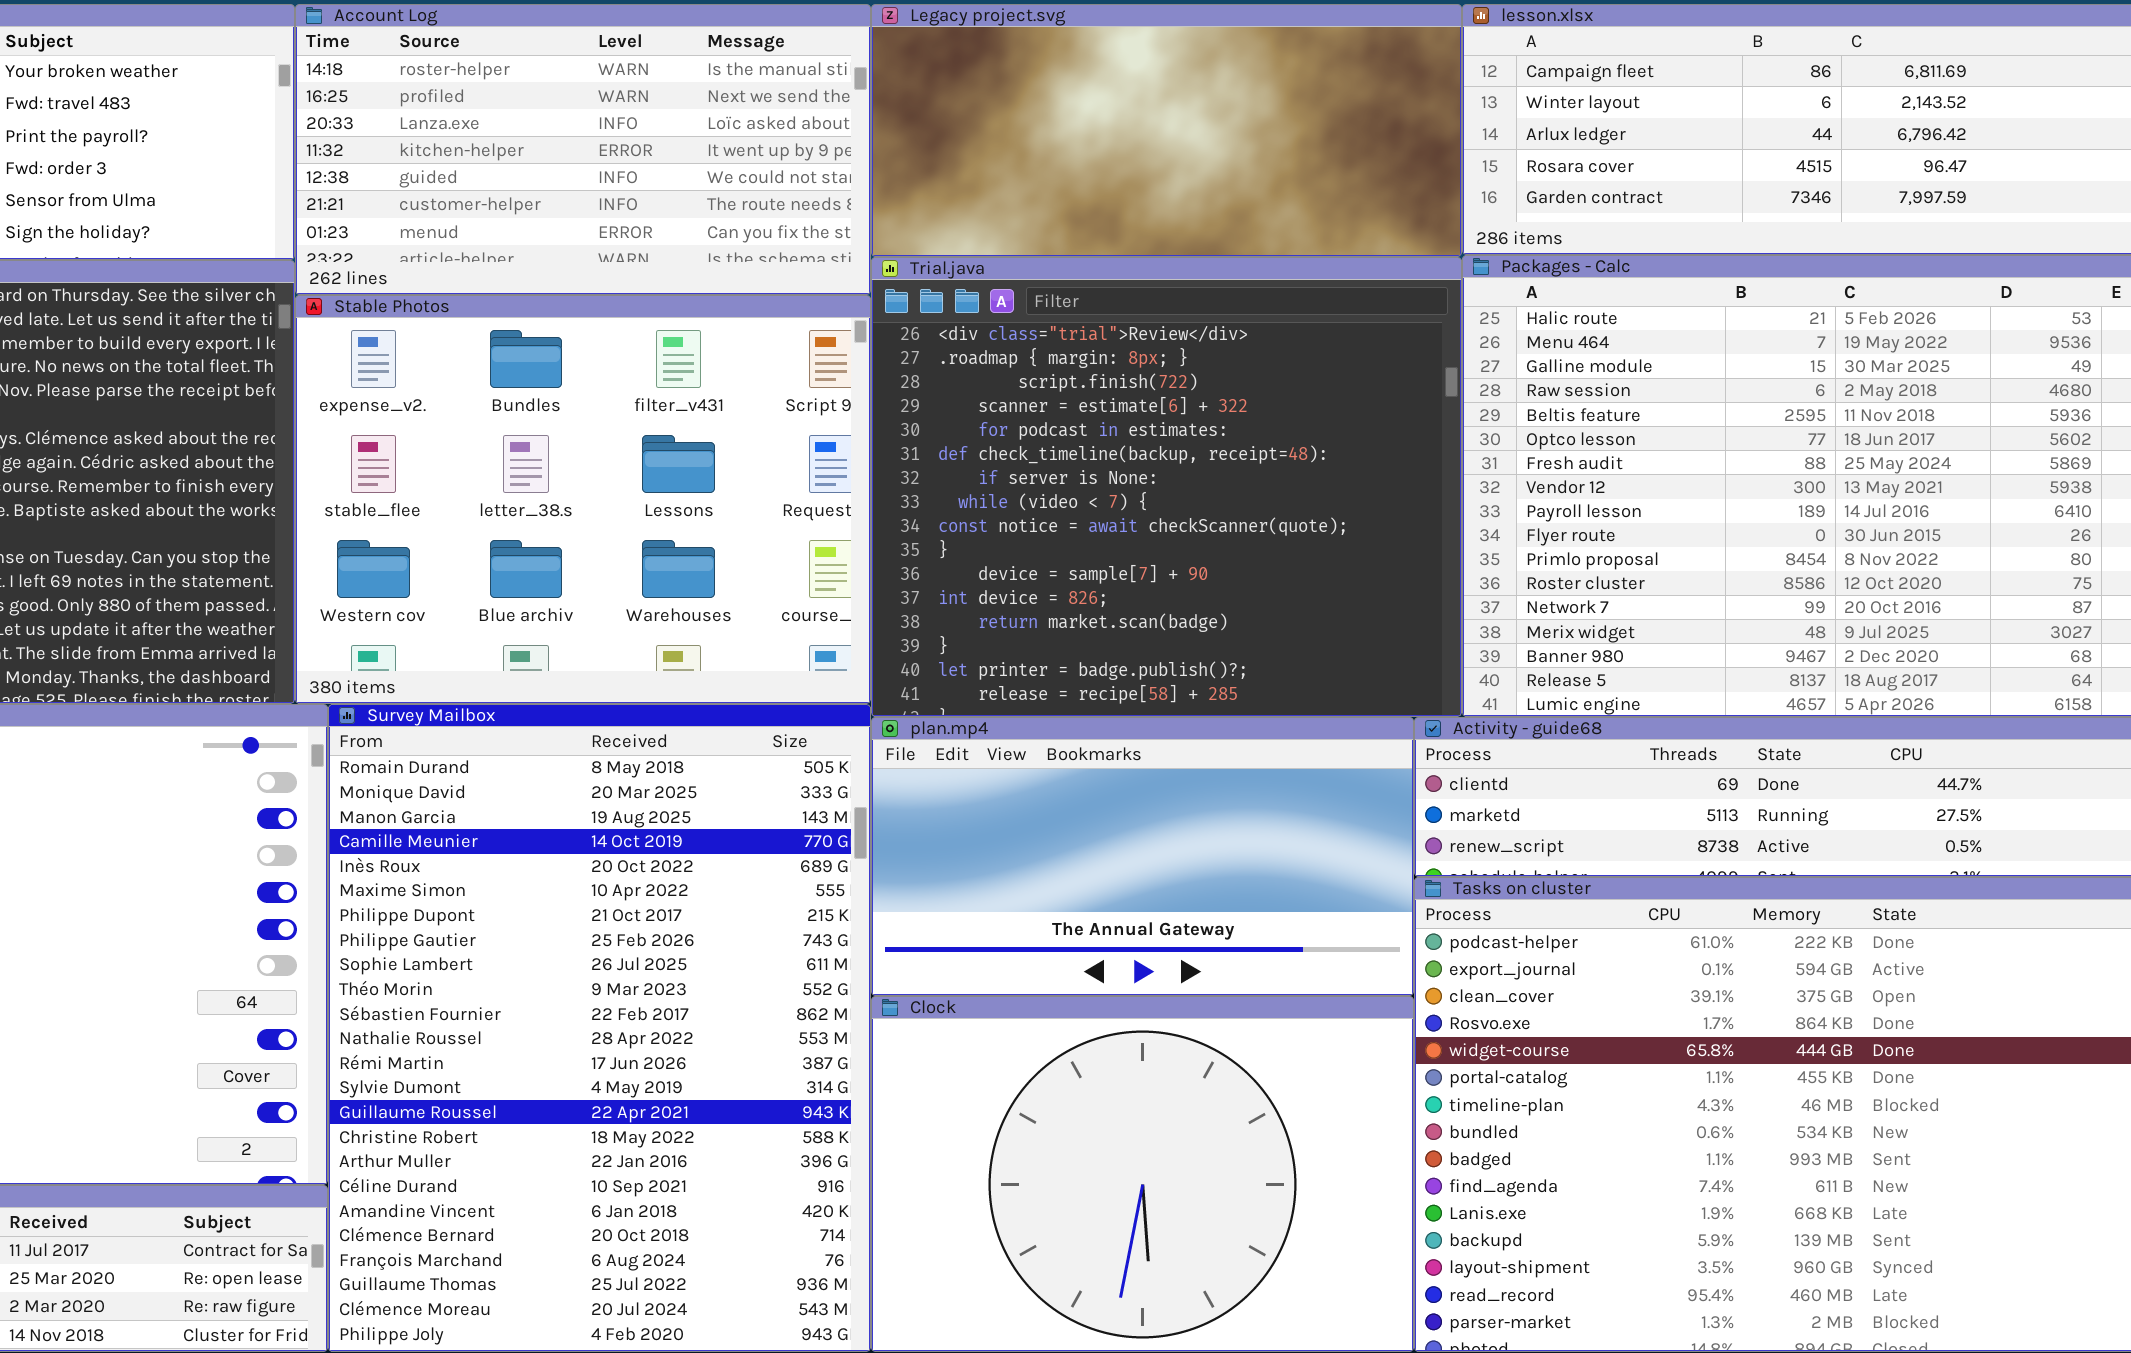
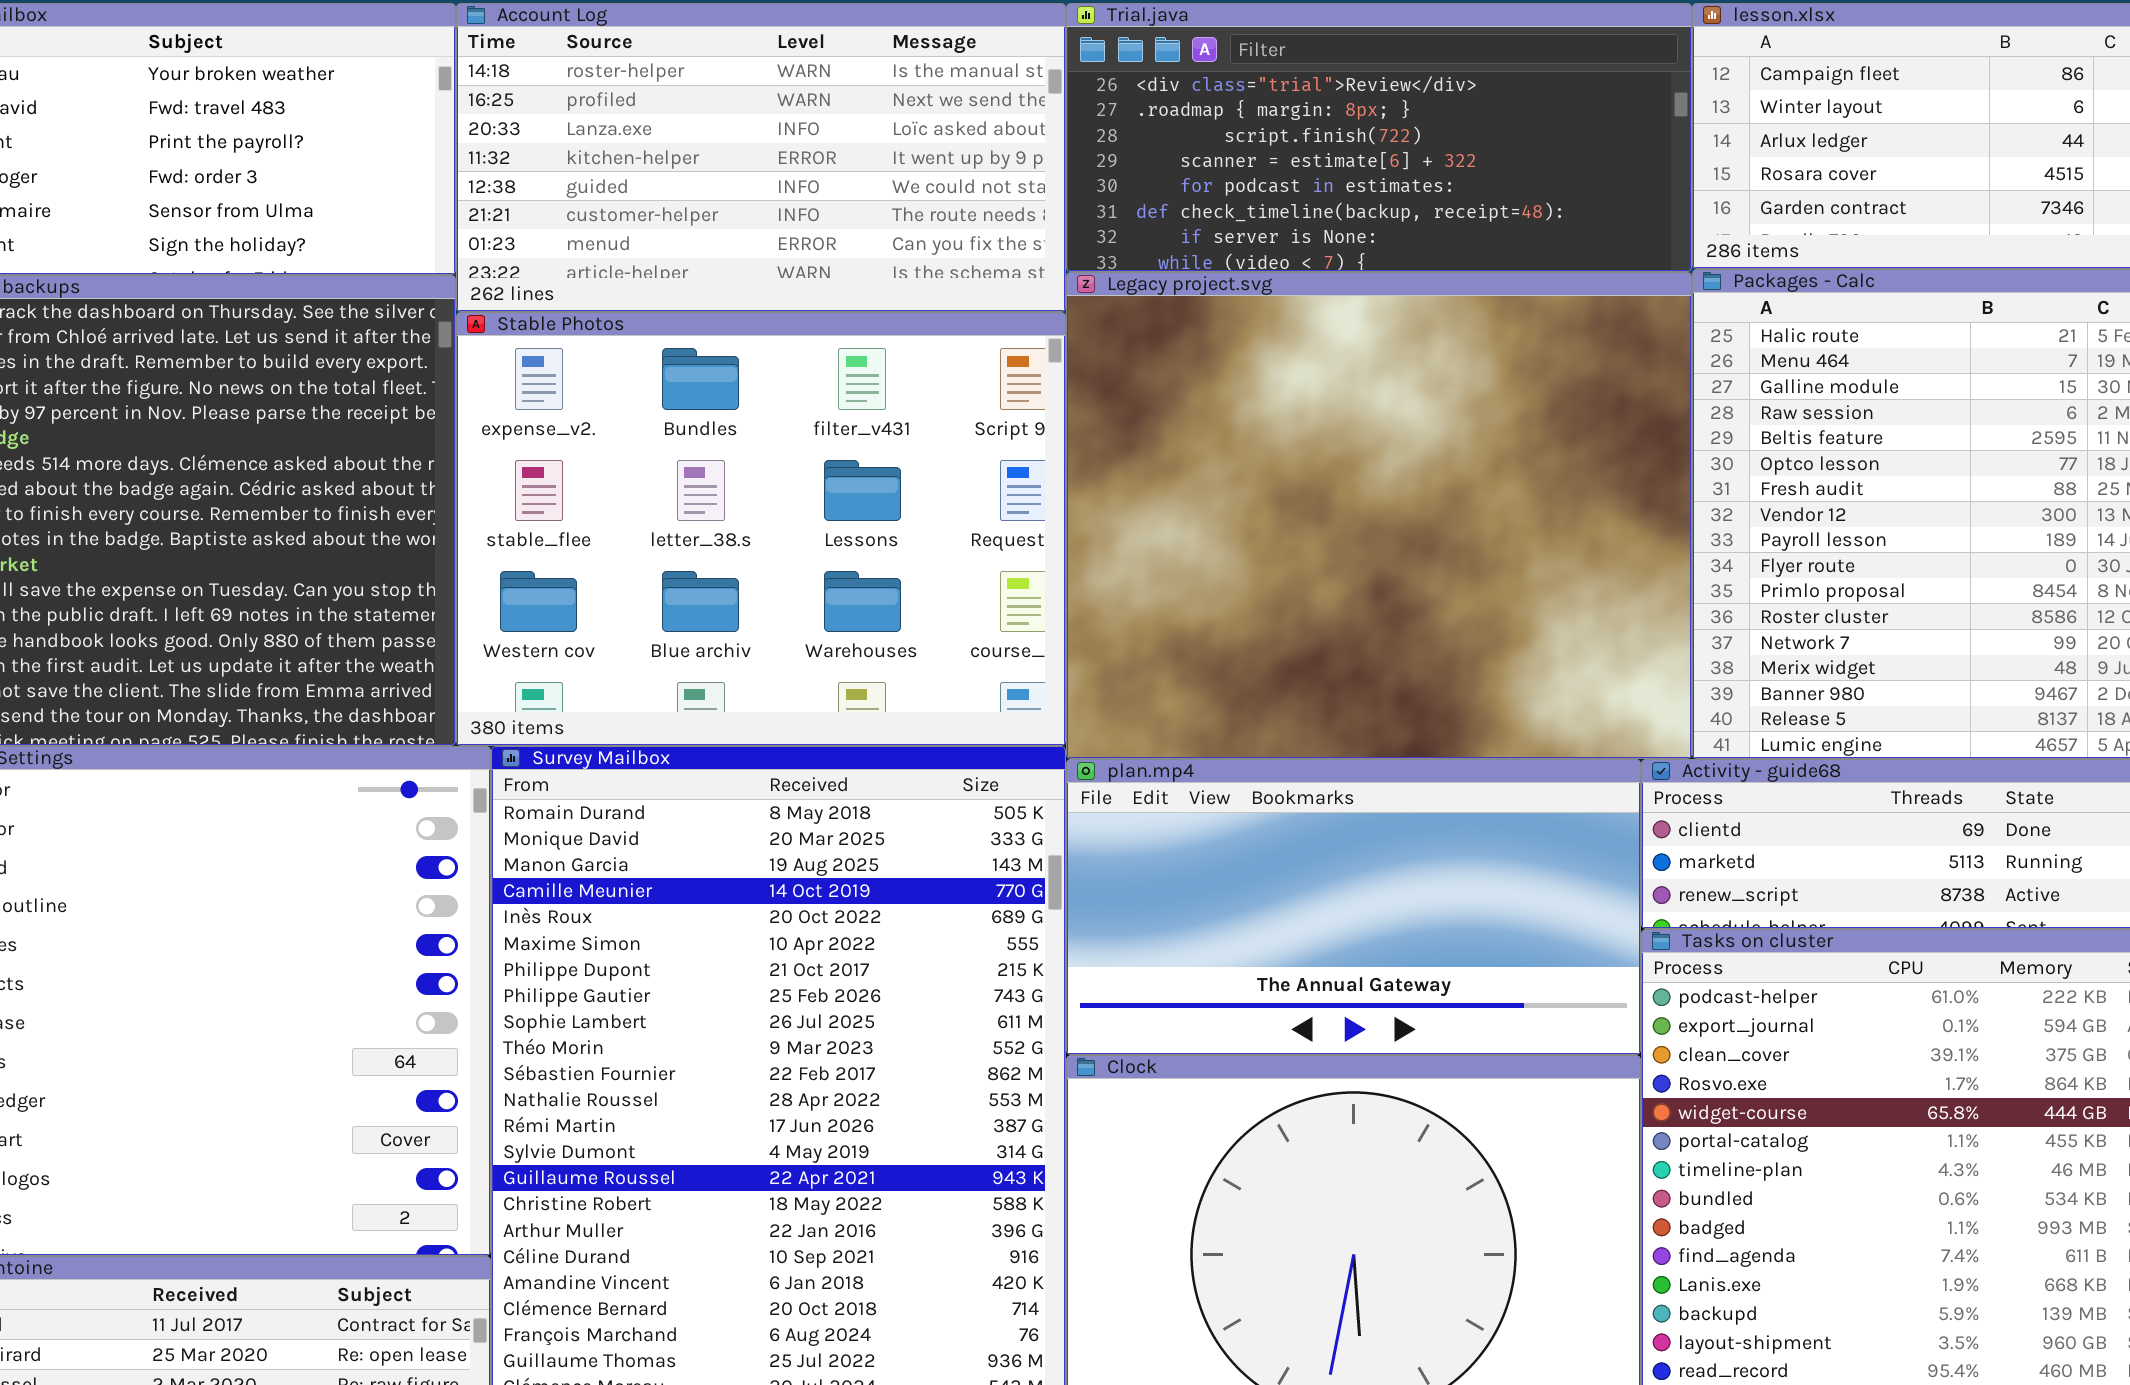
Legacy project.svg: [871,4,1462,257] -> [1066,272,1692,759], moved, resized
Trial.java: [871,257,1462,717] -> [1066,3,1692,272], moved, resized

